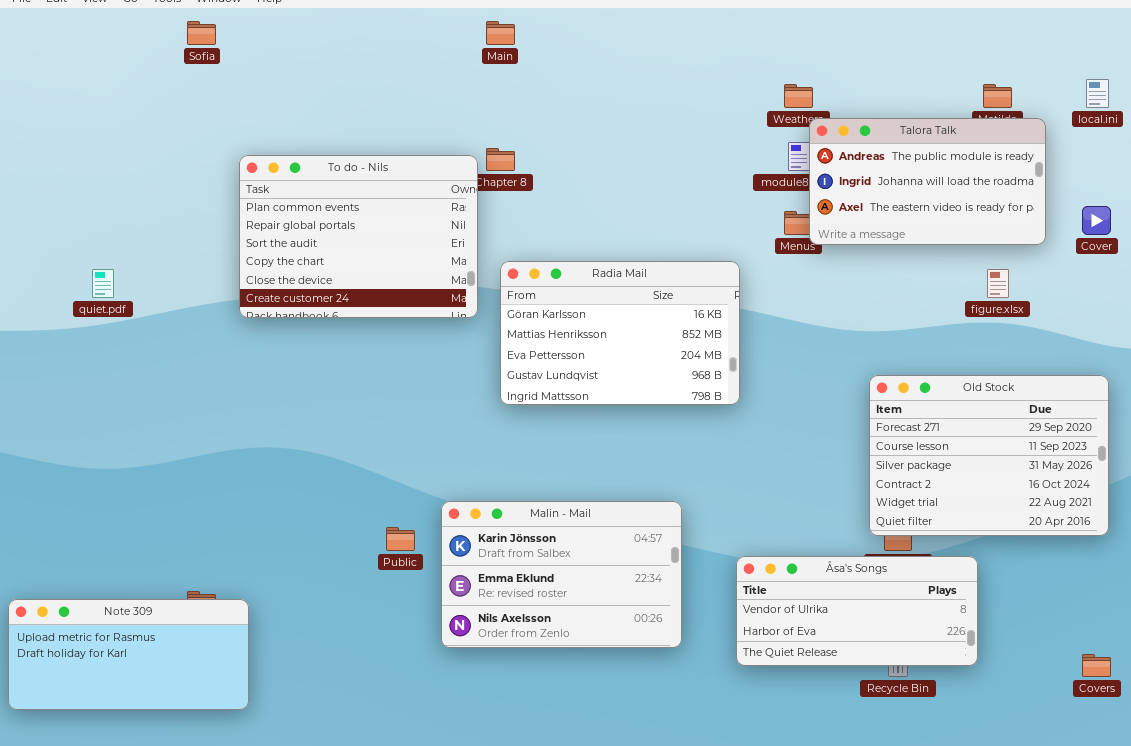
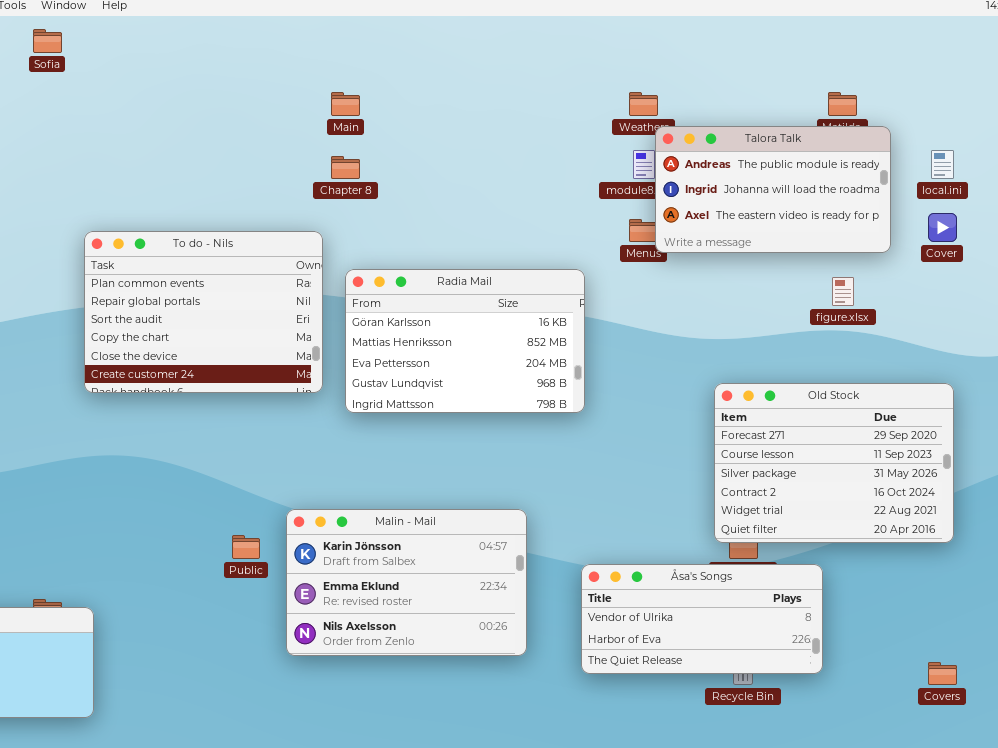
Main: [486,21,515,45] -> [331,92,360,116], moved
local.ini: [1086,79,1109,108] -> [931,150,954,179], moved
To do - Nils: [239,155,478,318] -> [84,231,323,393], moved

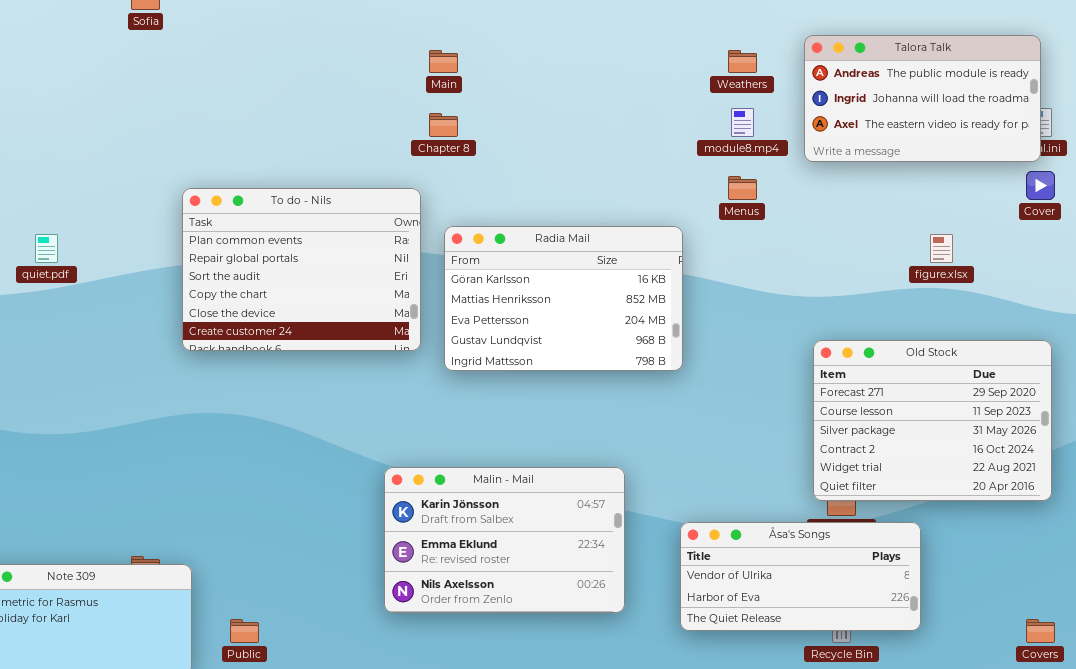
Talora Talk: [655,126,891,253] -> [804,35,1041,162], moved
Public: [232,535,260,559] -> [230,619,259,643], moved

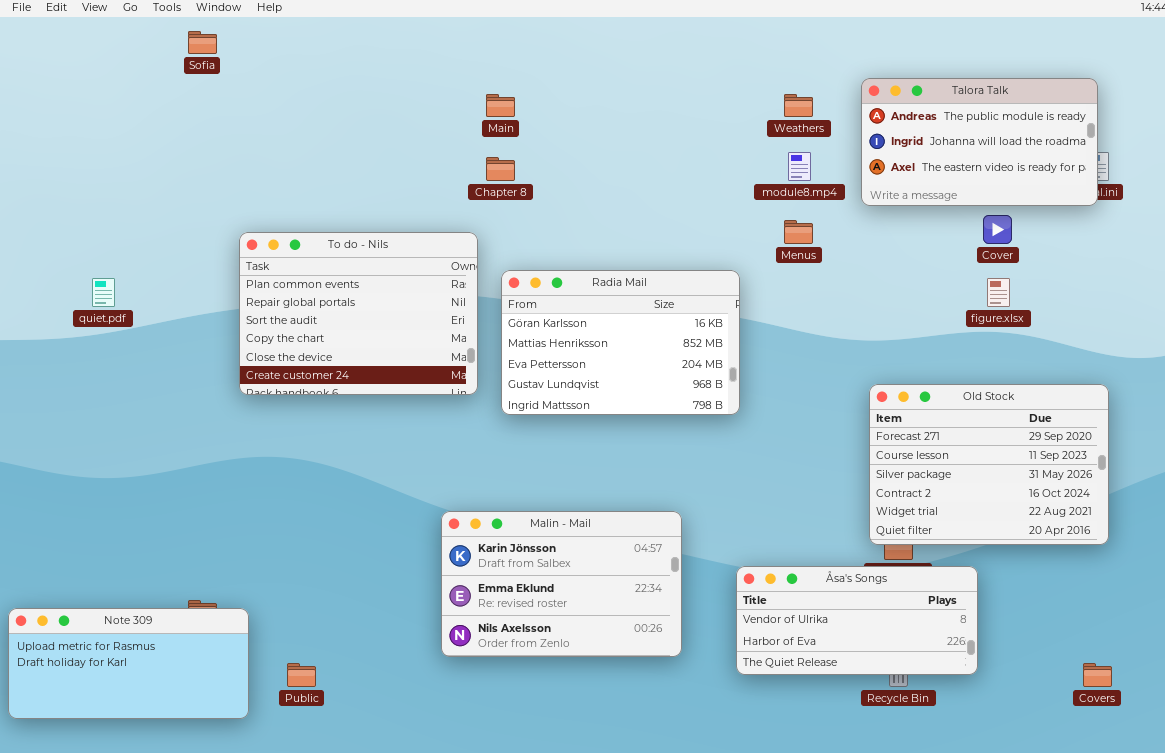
Cover: [1026,171,1055,200] -> [983,215,1012,244], moved

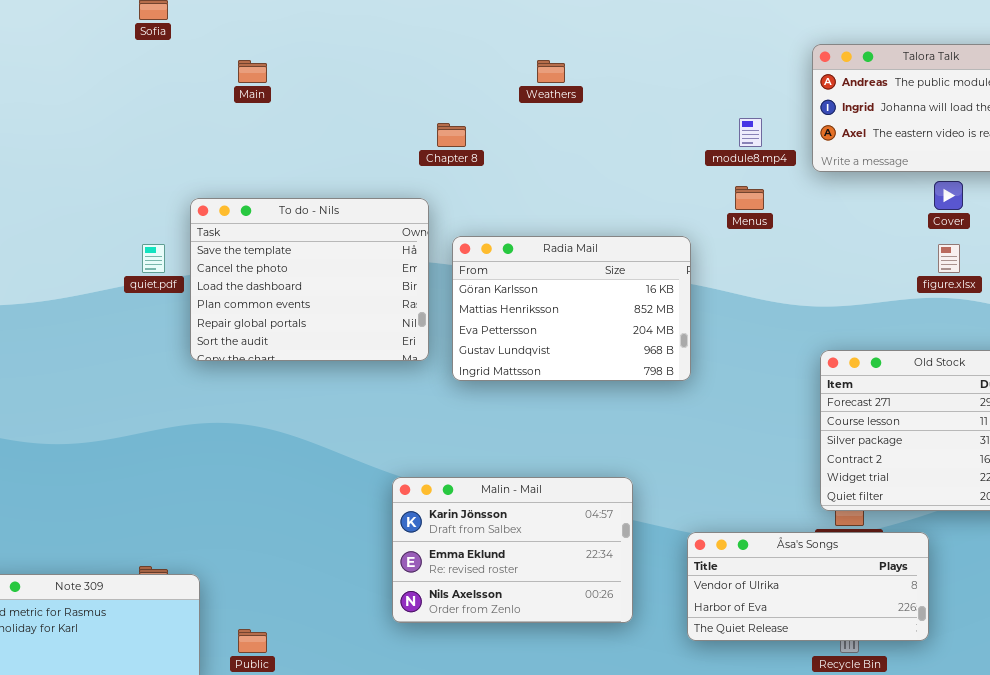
Main: [486,94,515,117] -> [238,60,267,83], moved
Weathers: [784,94,813,117] -> [537,60,565,83], moved
To do - Nils: [239,232,478,395] -> [190,198,429,361], scrolled up 3 rows
quiet.pdf: [92,278,115,307] -> [142,244,165,273], moved

